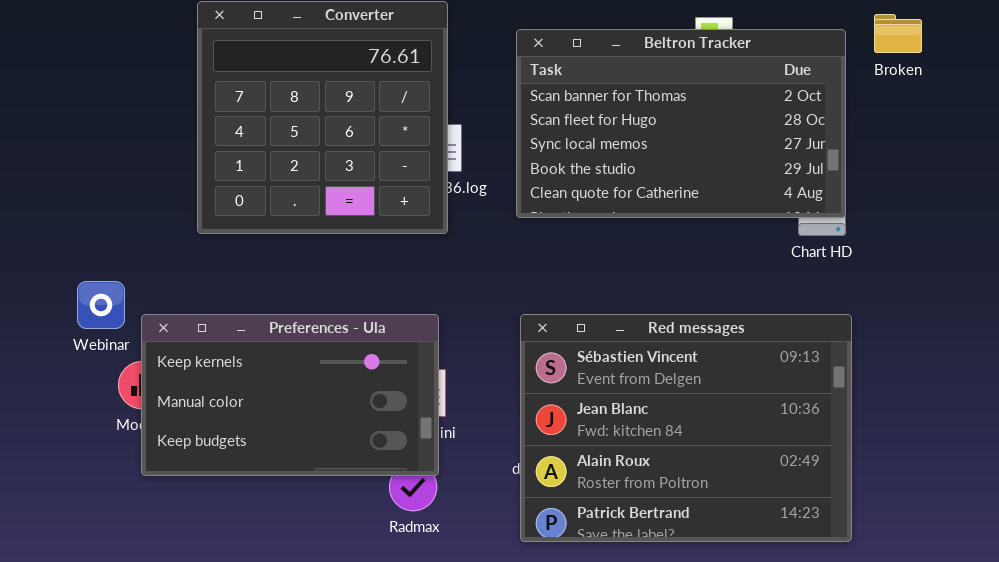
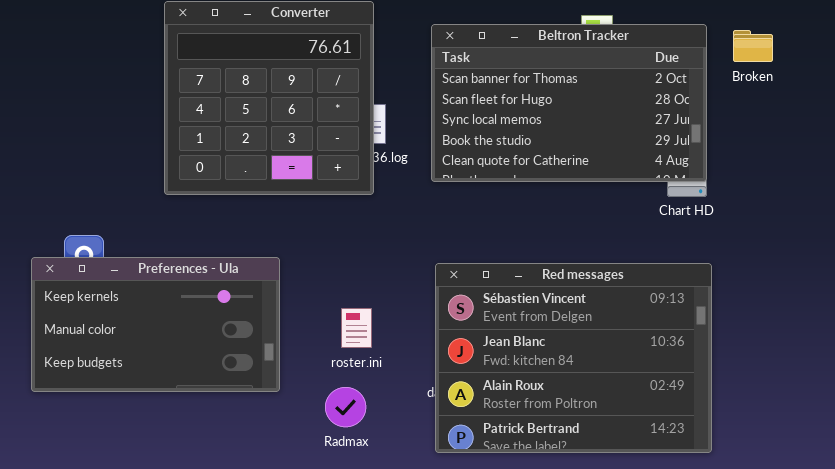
Broken: [874,14,922,53] -> [733,30,773,62], moved
Preferences - Ula: [141,314,439,476] -> [31,257,280,392], moved

